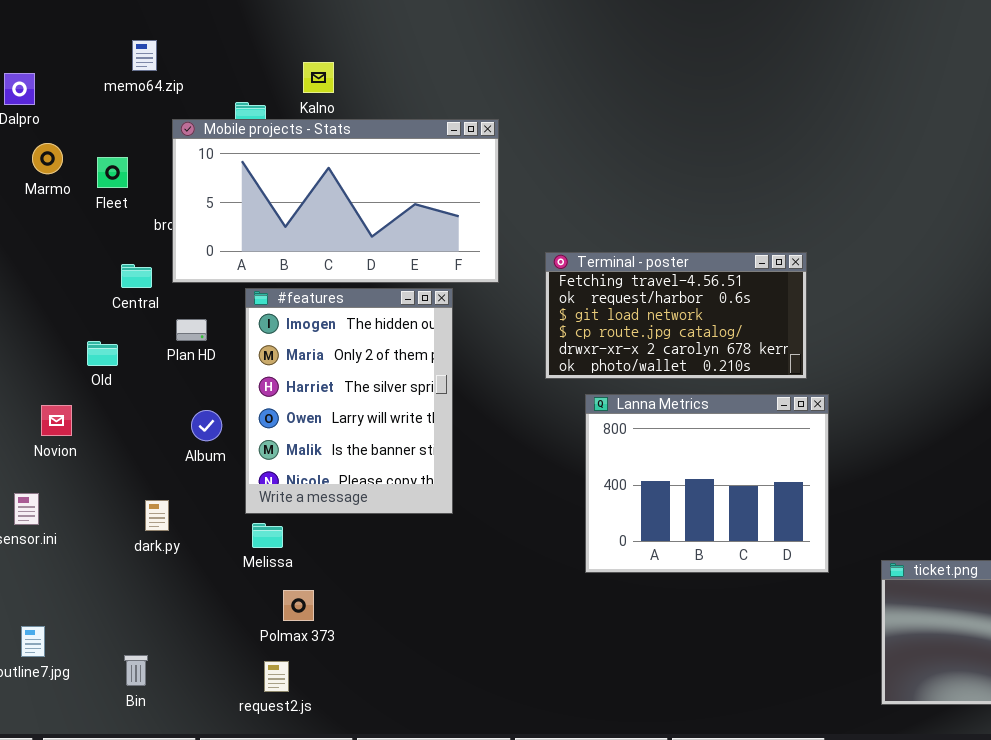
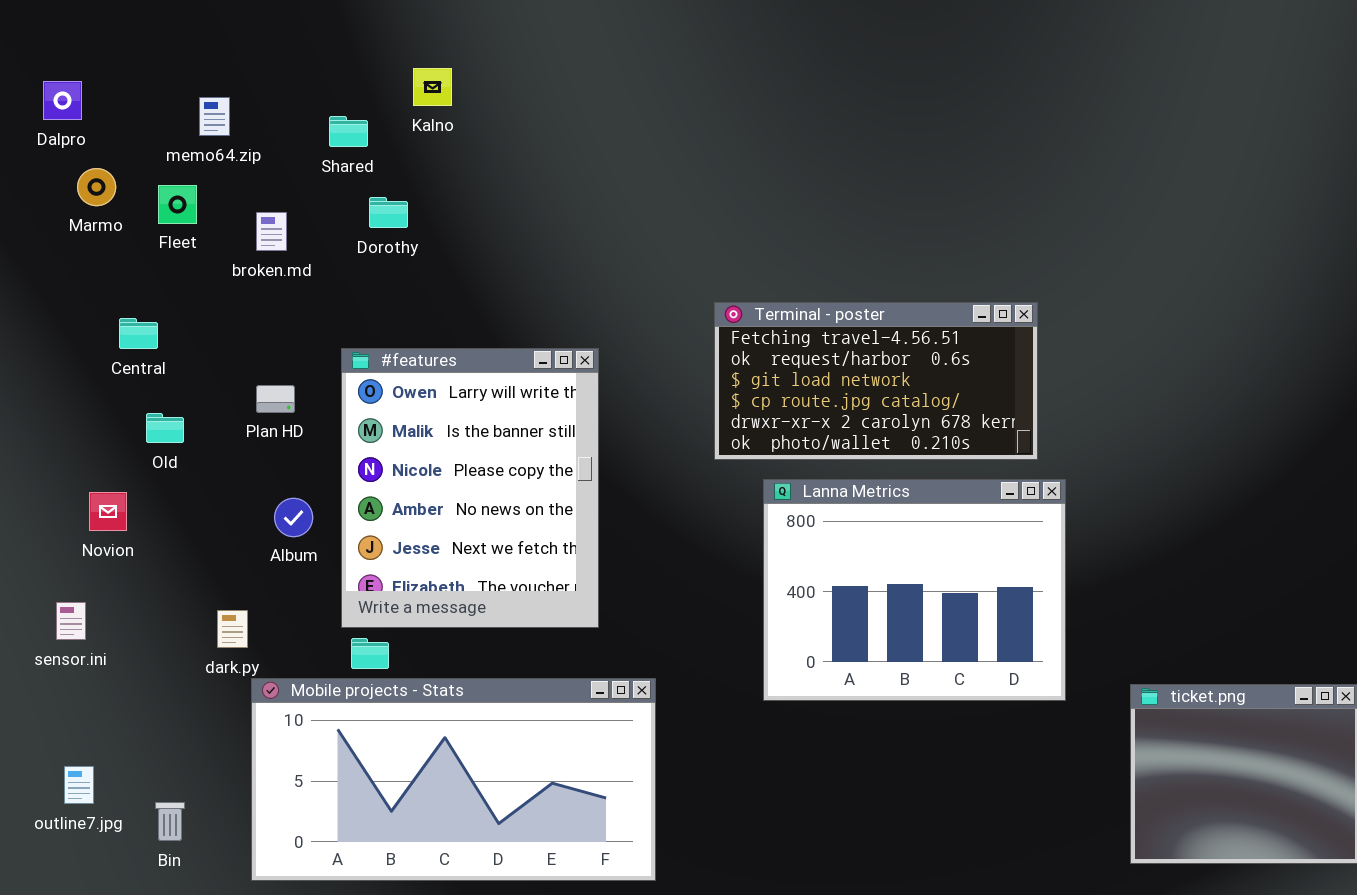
memo64.zip: [132,40,157,71] -> [199,97,230,136], moved
Mobile projects - Stats: [172,119,499,283] -> [251,678,656,881], moved
Central: [121,264,152,288] -> [119,318,158,349], moved
#features: [245,288,453,514] -> [341,348,599,628], scrolled down 3 rows
Bin: [124,655,148,686] -> [155,802,185,841], moved

